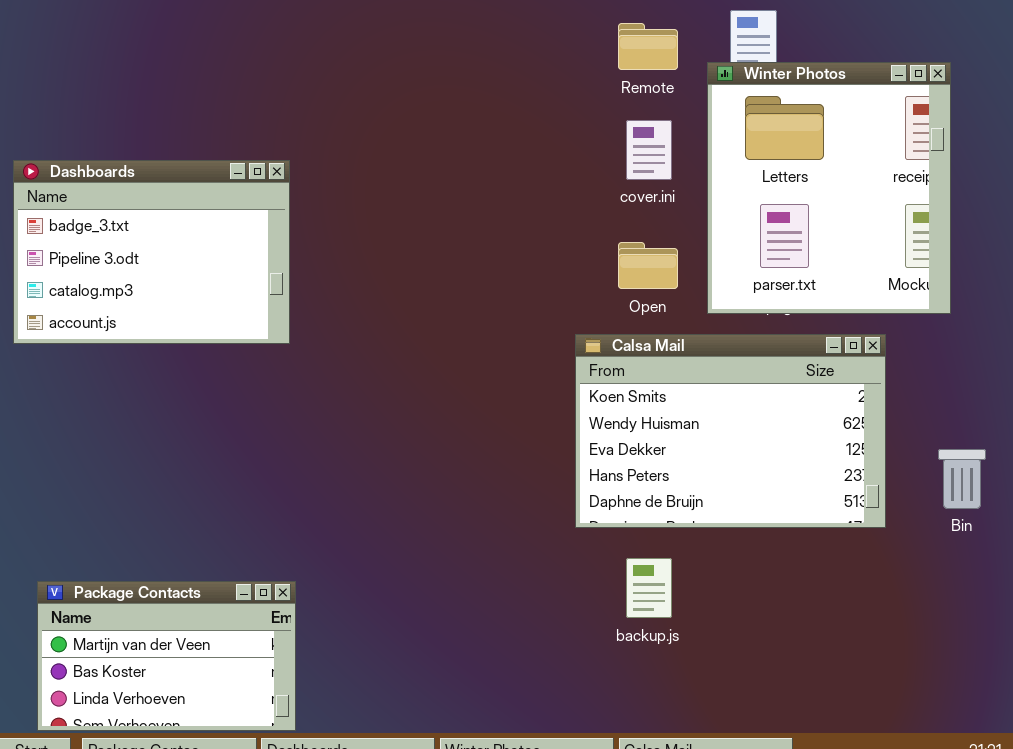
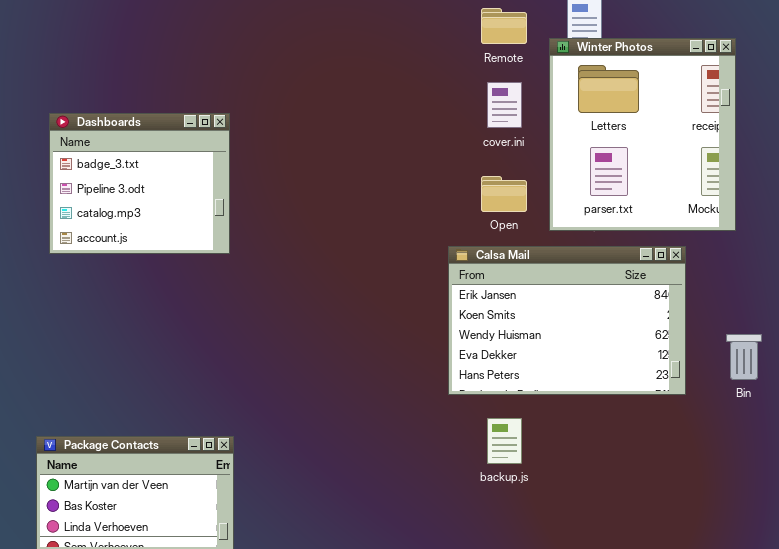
Dashboards: [13,160,290,344] -> [49,113,230,254], resized
Calsa Mail: [575,334,886,528] -> [448,246,686,395], scrolled up 1 row

